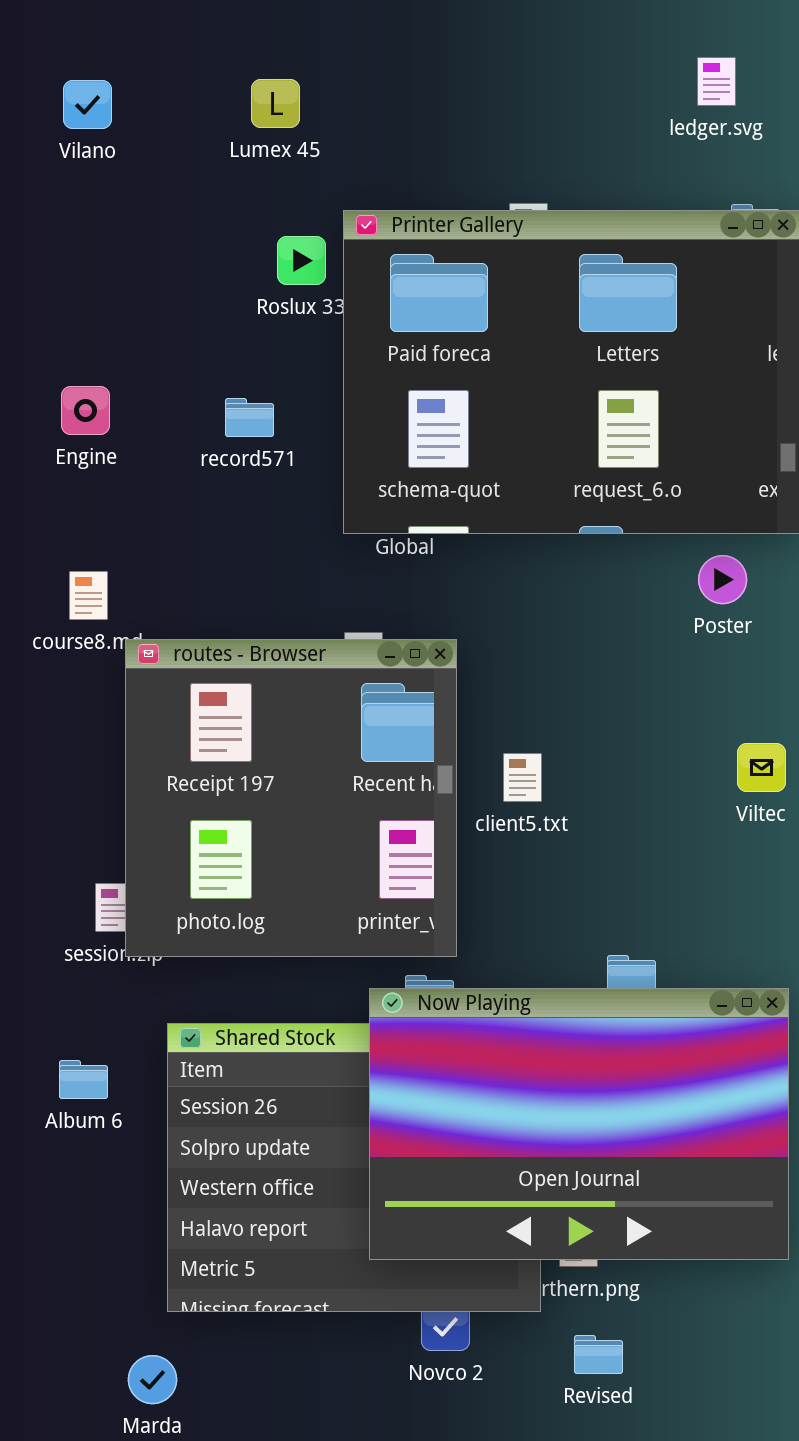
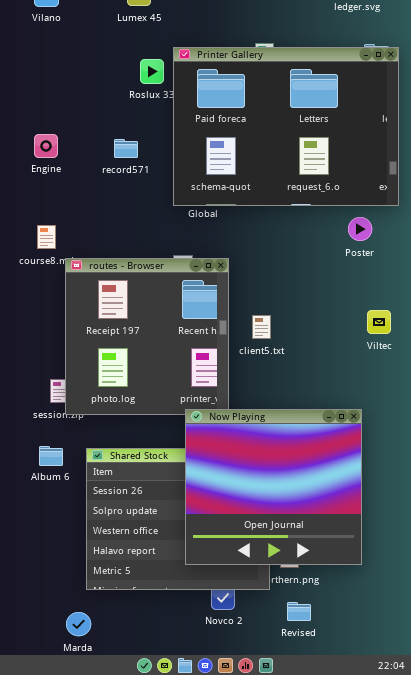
Now Playing: [369,988,789,1260] -> [185,409,362,565], resized
Album 6: [59,1060,108,1099] -> [39,446,63,466], moved

